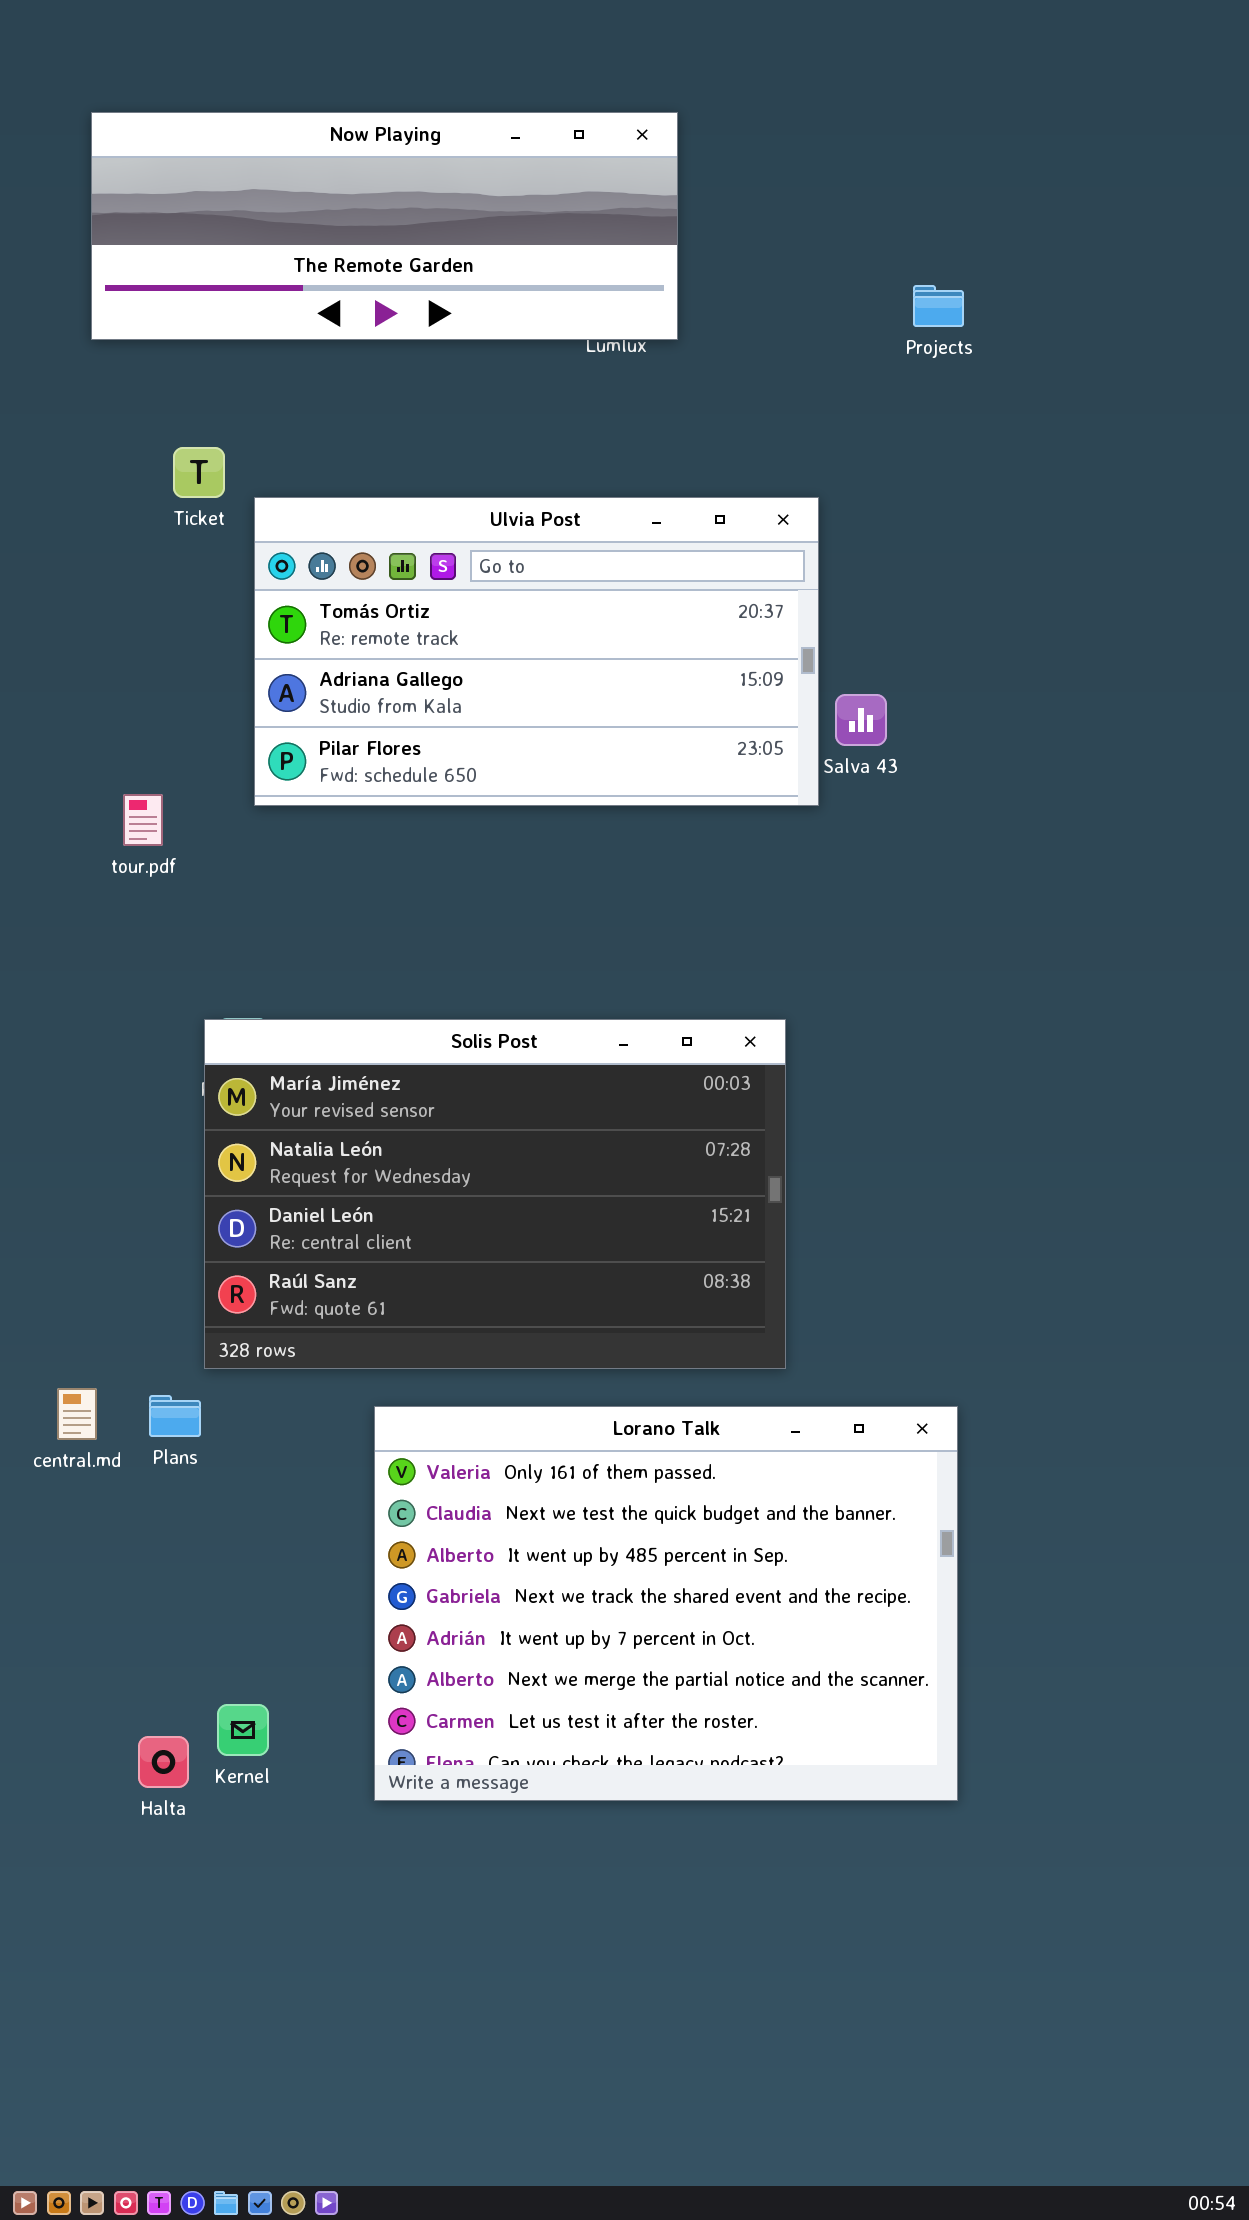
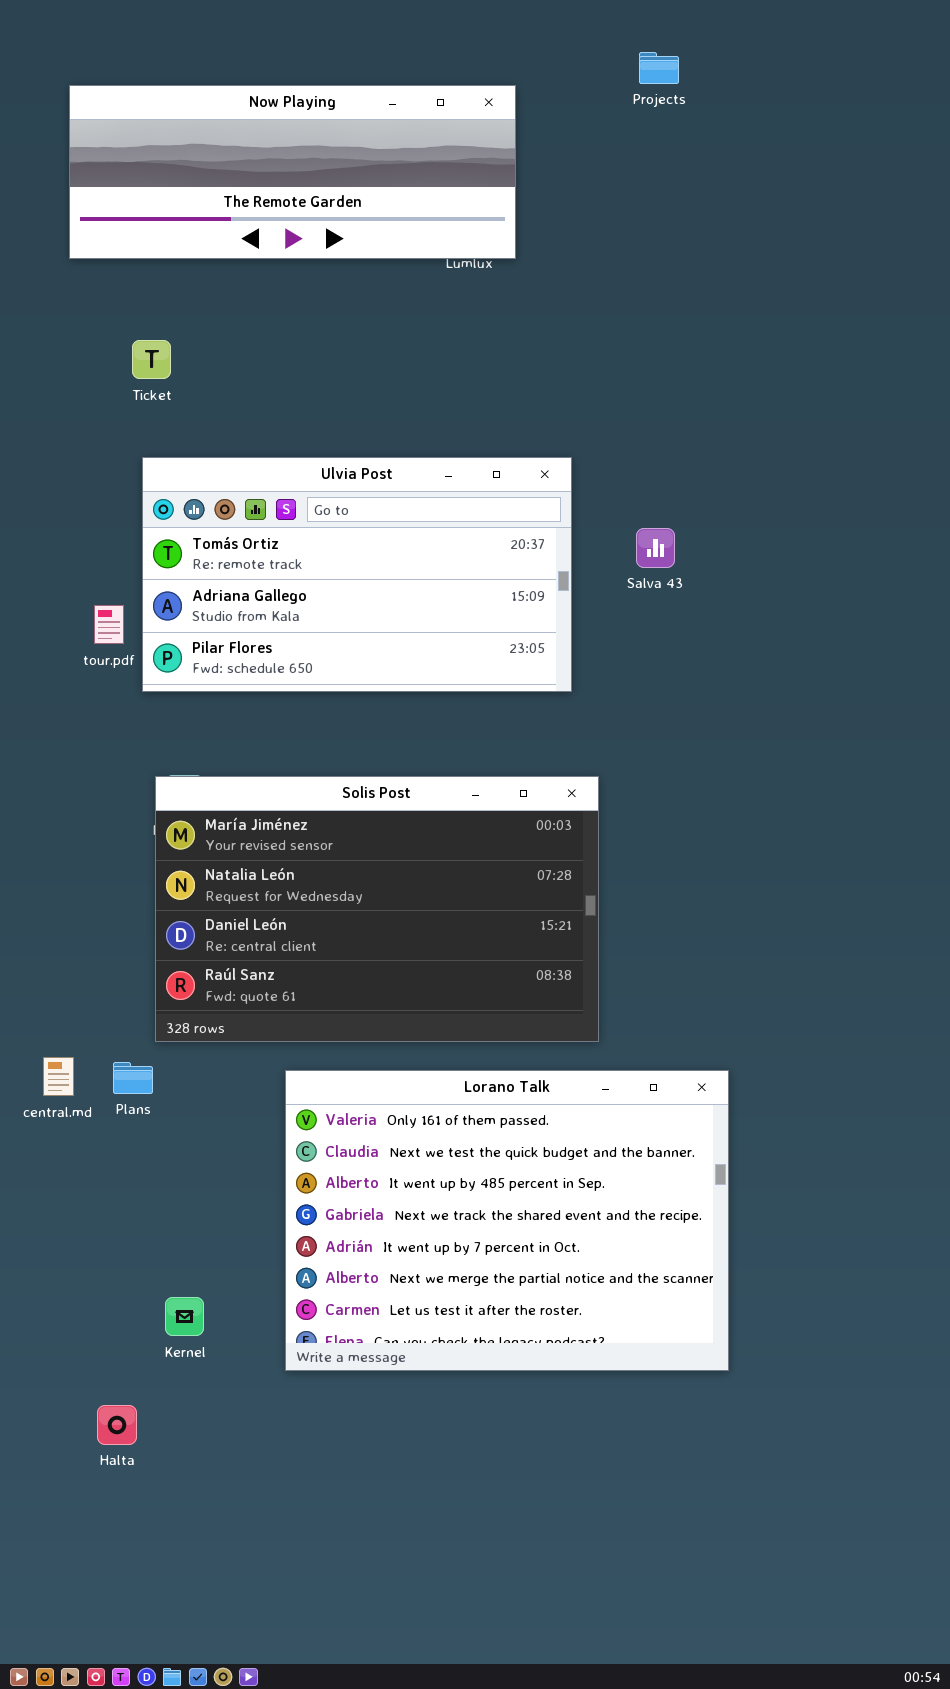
Projects: [913,285,964,327] -> [639,52,679,84], moved
Ulvia Post: [254,497,819,806] -> [142,457,572,692], moved
Halta: [138,1736,189,1788] -> [97,1405,137,1445], moved

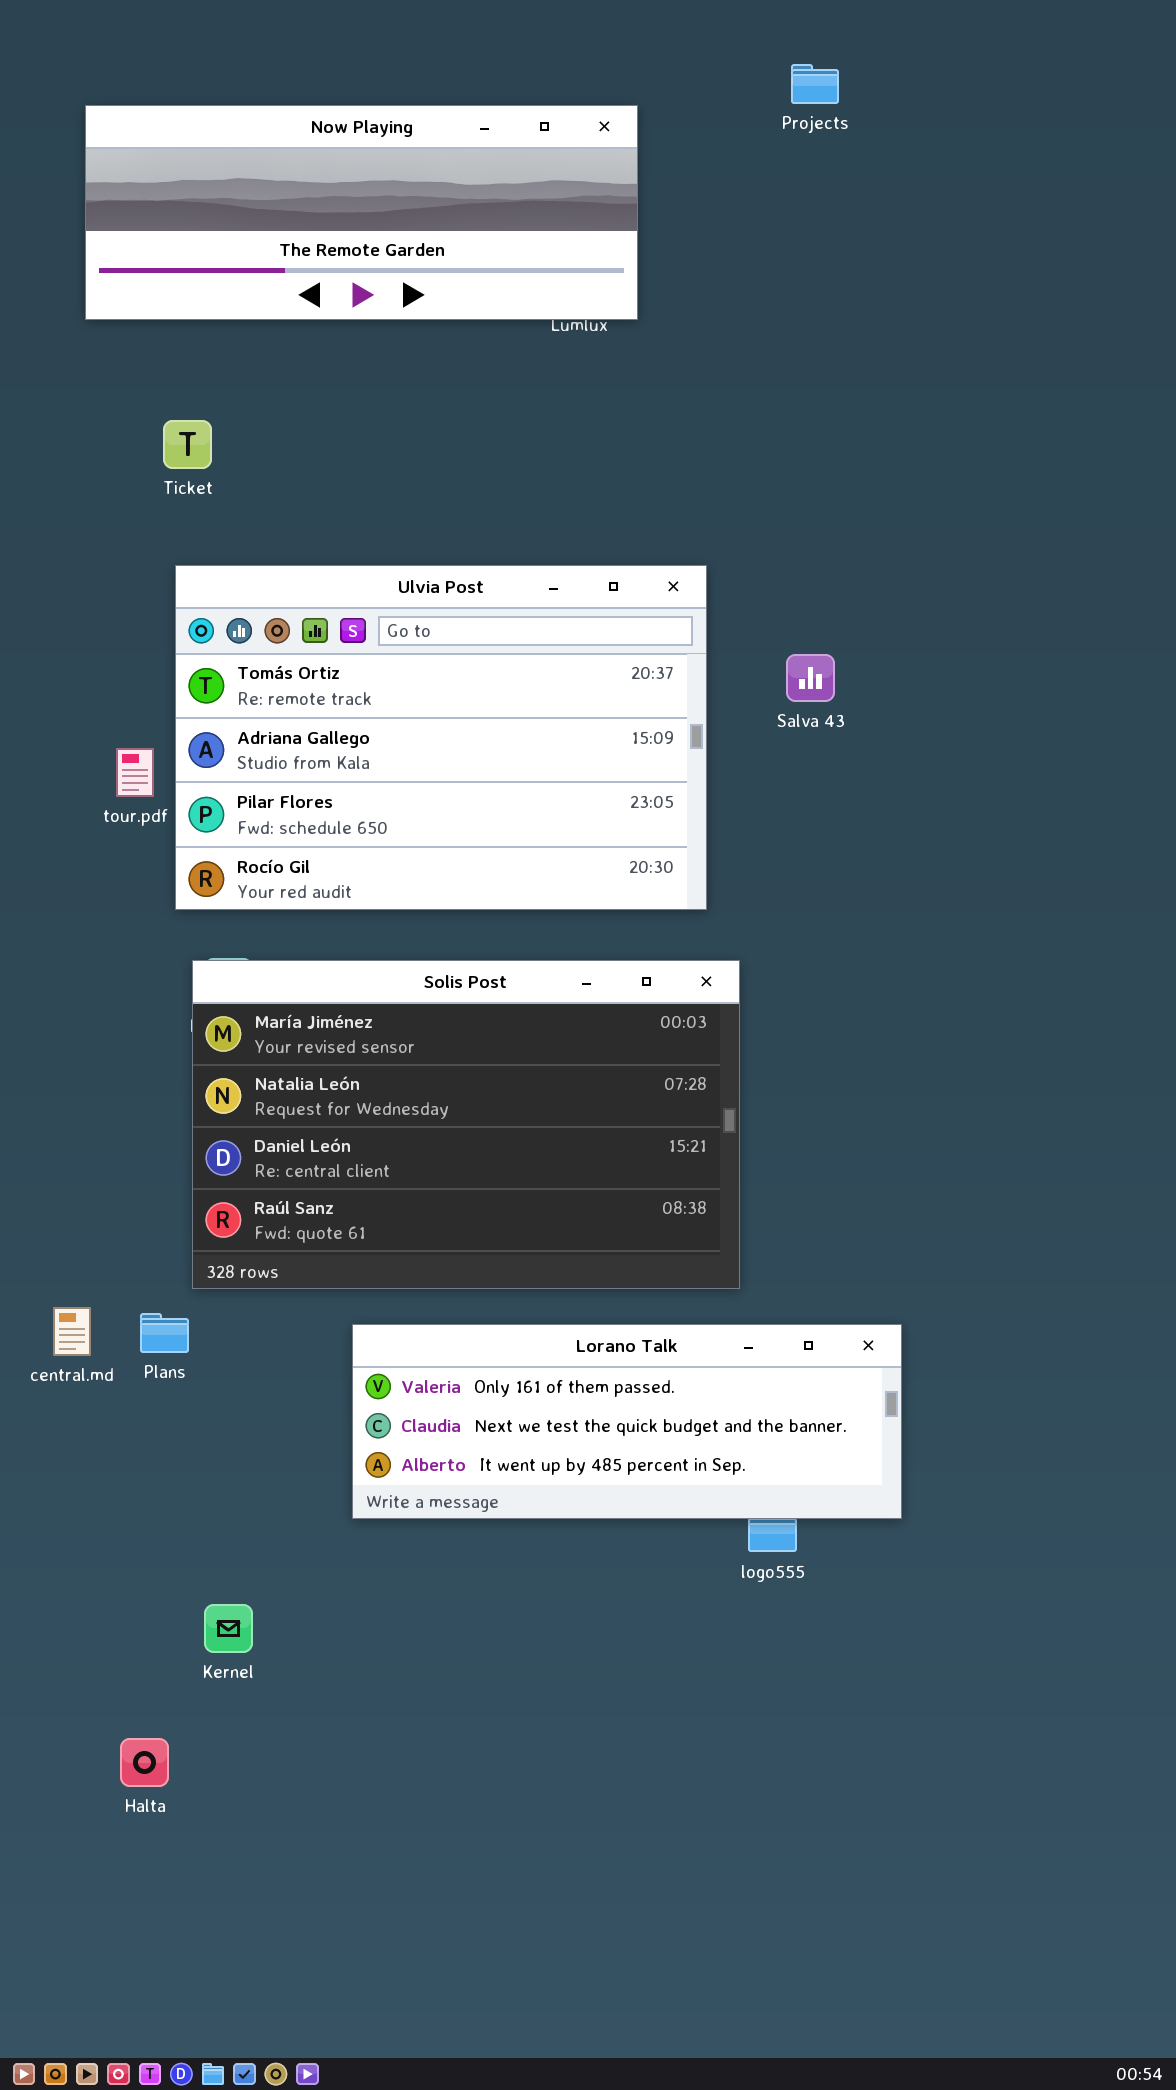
Ulvia Post: [142,457,572,692] -> [175,565,707,910], resized
Lorano Talk: [285,1070,729,1371] -> [352,1324,902,1519], resized

